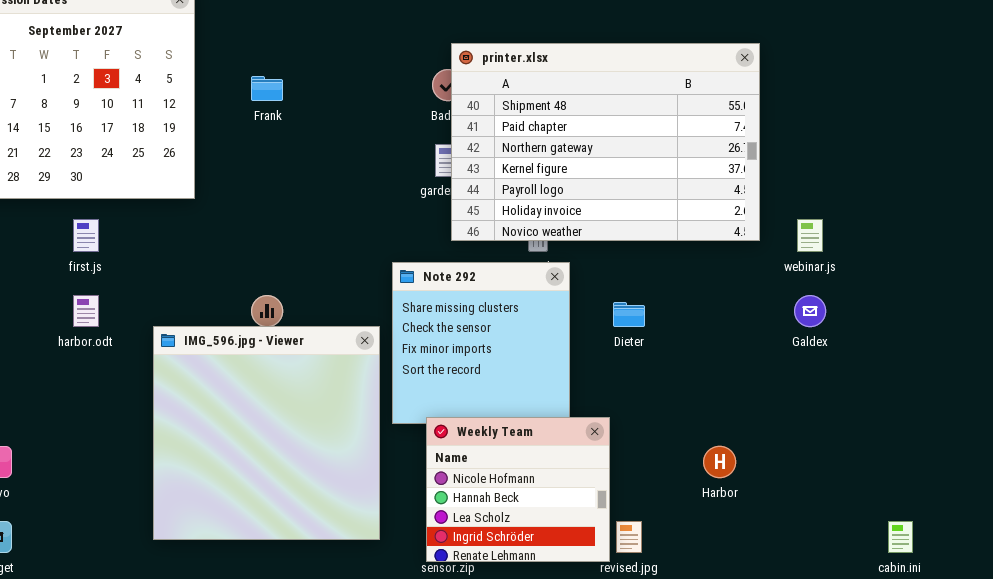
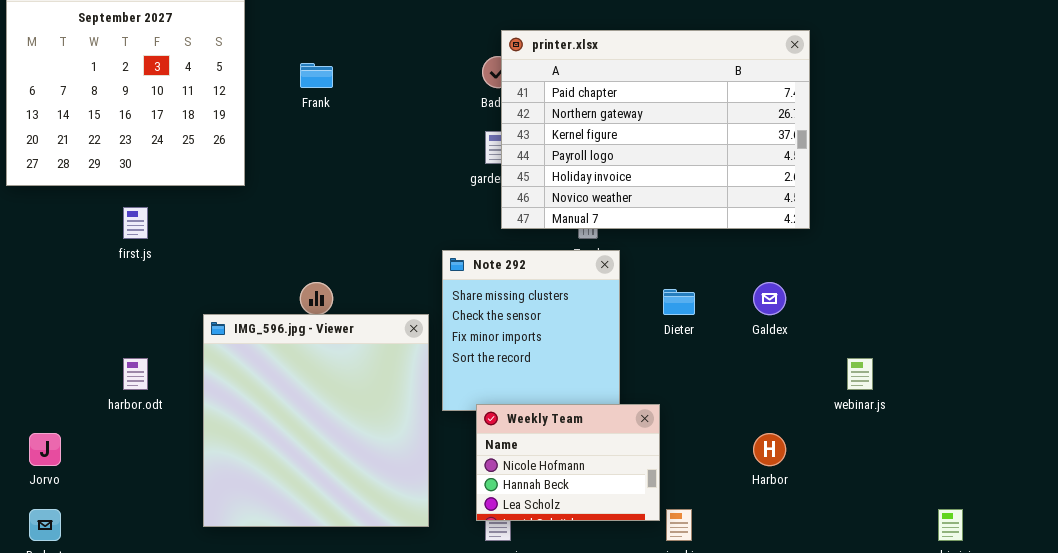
printer.xlsx: [451,43,760,241] -> [501,30,810,229], scrolled down 1 row
webinar.js: [797,219,823,252] -> [847,358,873,390], moved
harbor.odt: [73,295,99,327] -> [123,358,148,390], moved
Galdex: [794,295,826,327] -> [753,282,786,315], moved
Weekly Team: [426,417,610,562] -> [476,404,660,521], resized

